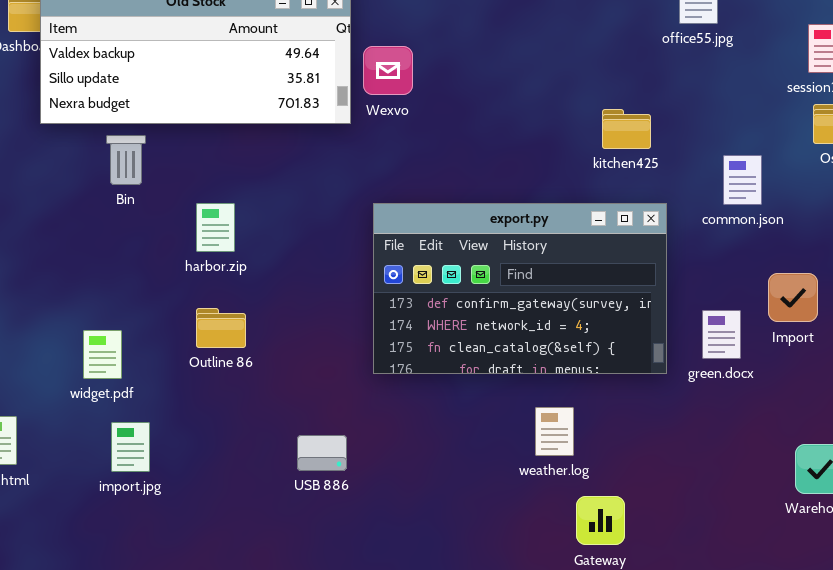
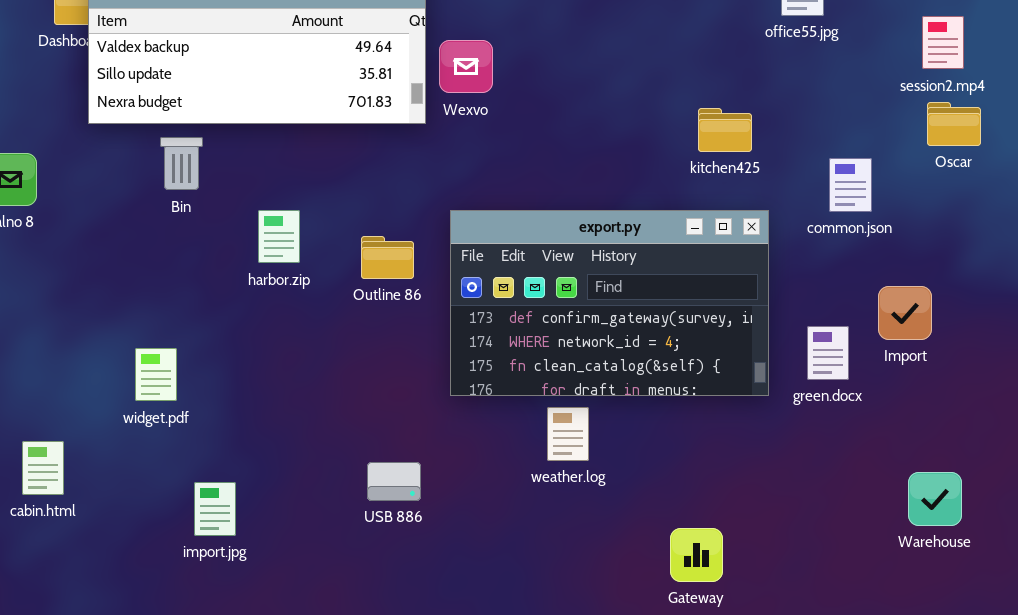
Outline 86: [196,308,246,348] -> [361,236,414,279], moved
weather.log: [535,407,574,456] -> [547,407,589,461], moved
import.jpg: [111,422,150,472] -> [194,482,236,536], moved

